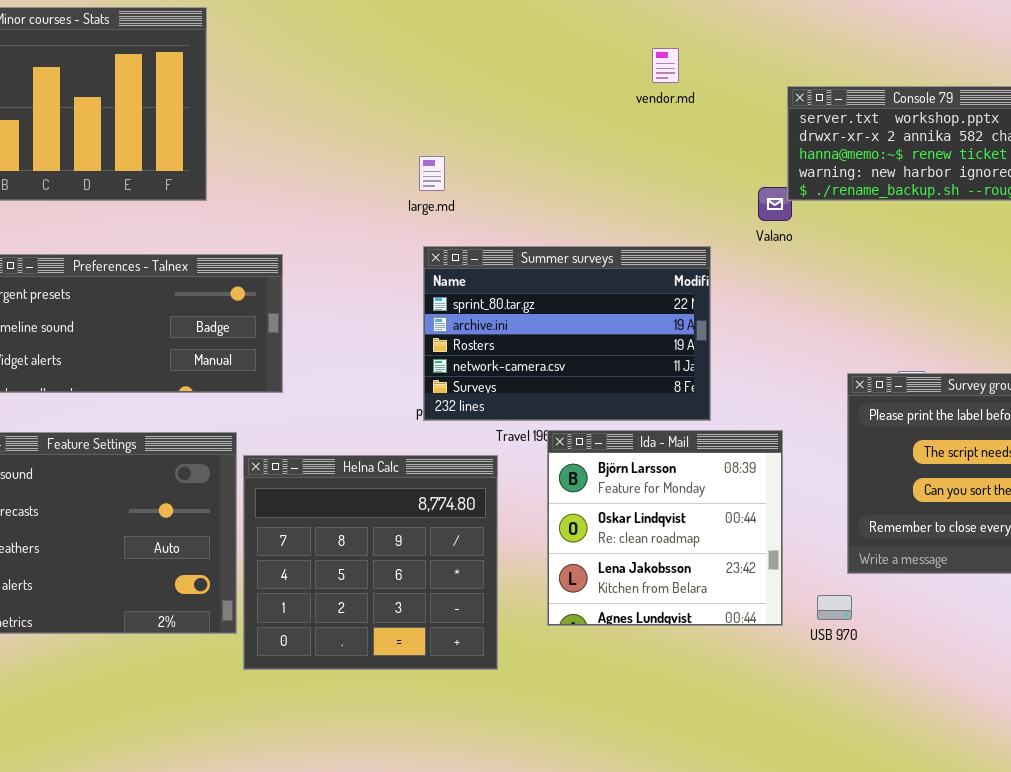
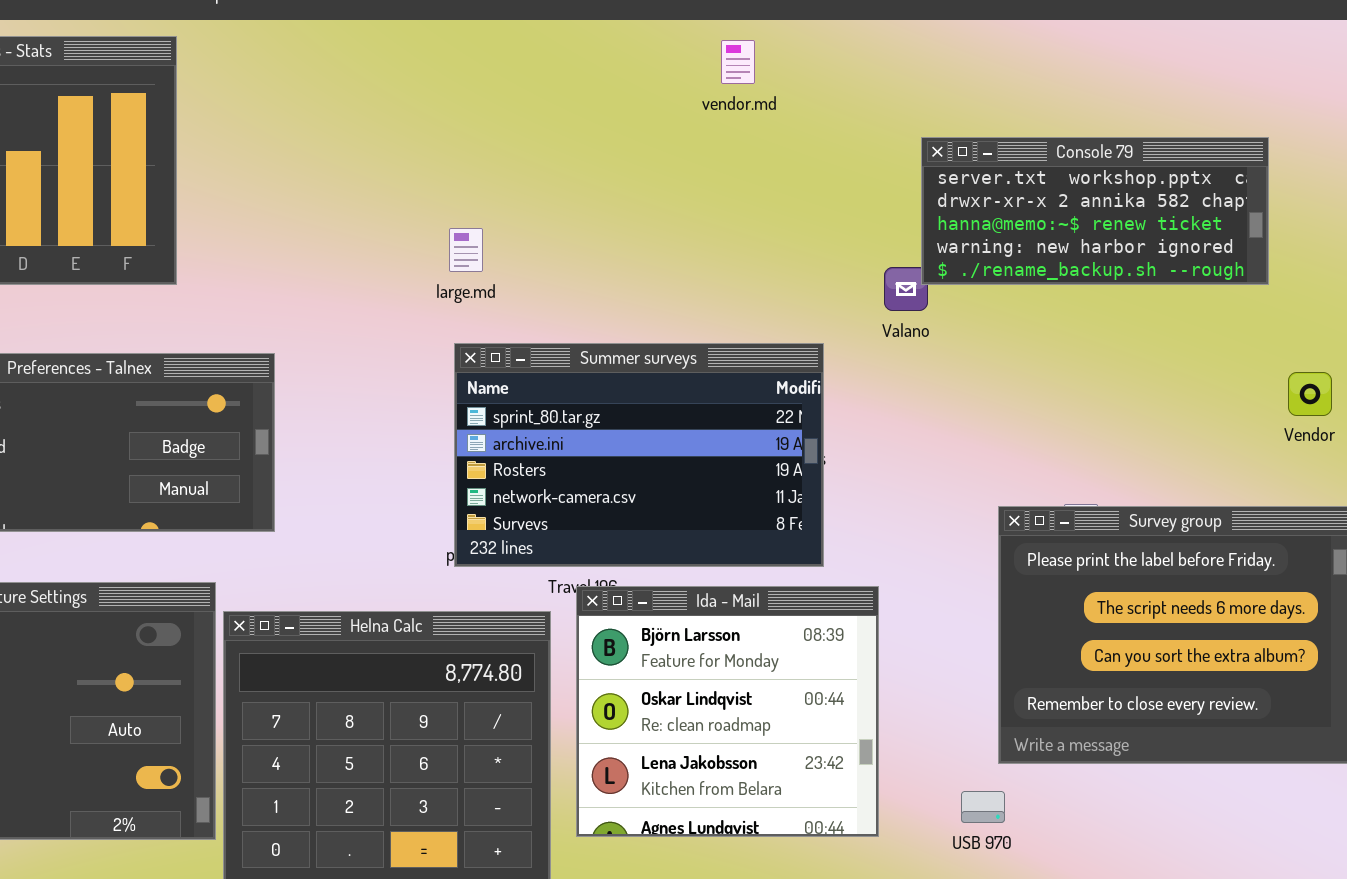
vendor.md: [652,48,679,83] -> [721,40,755,84], moved
Ida - Mail: [547,430,783,626] -> [576,586,879,837], moved

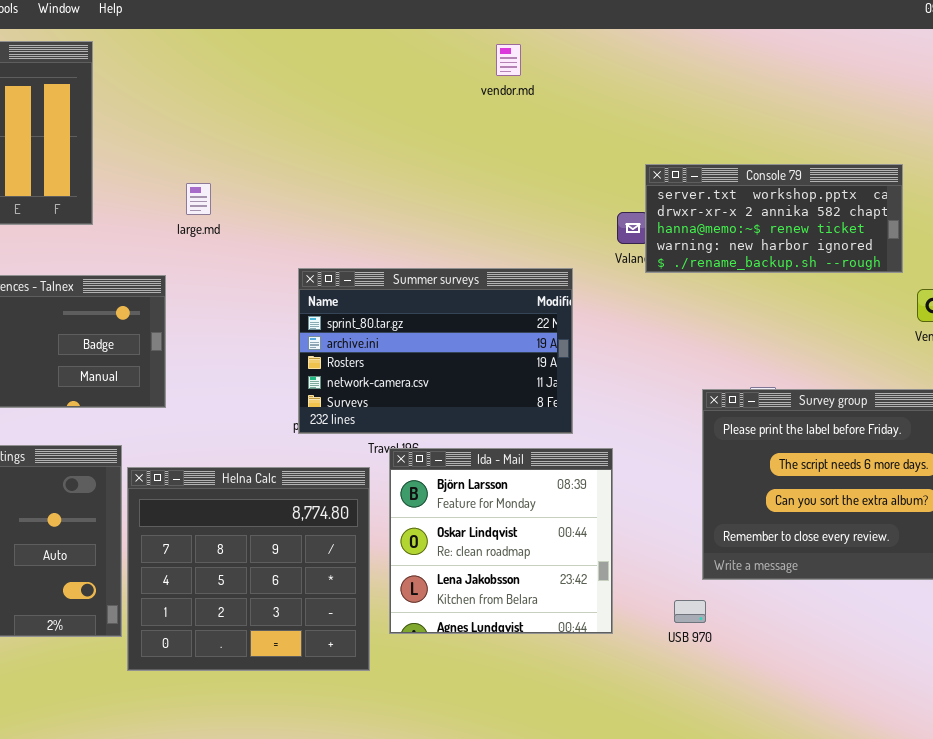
Console 79: [921,137,1269,285] -> [645,164,903,273], moved
large.md: [449,228,483,272] -> [186,183,211,215], moved

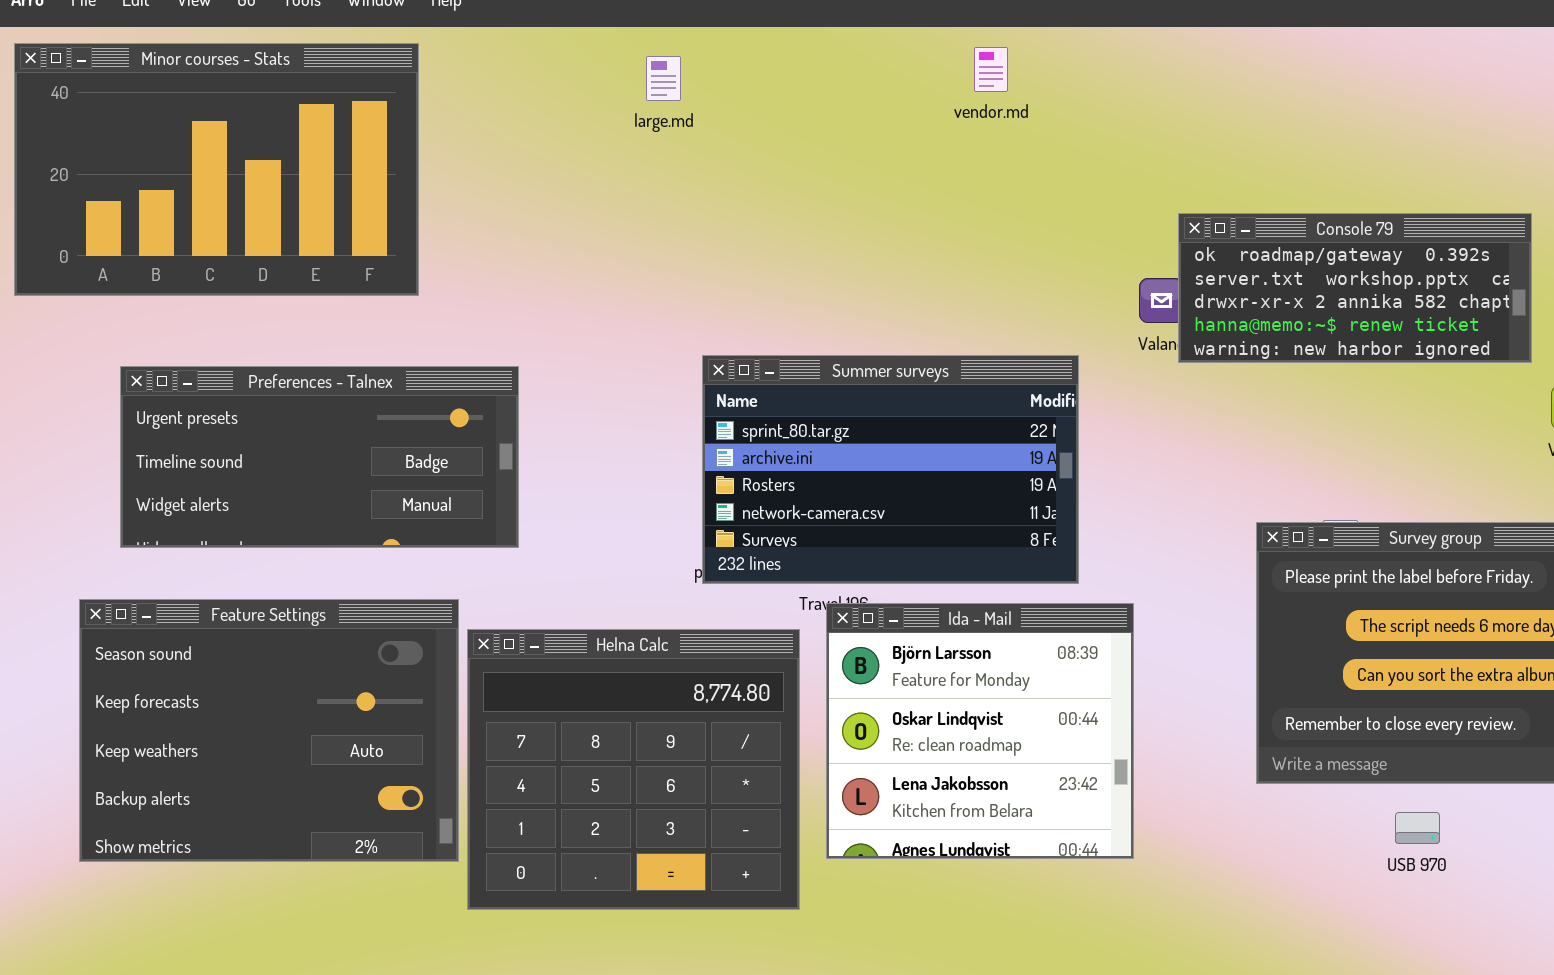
Console 79: [645,164,903,273] -> [1178,213,1532,363], scrolled up 1 row
large.md: [186,183,211,215] -> [646,56,681,101], moved
USB 970: [674,600,706,623] -> [1395,812,1440,844], moved

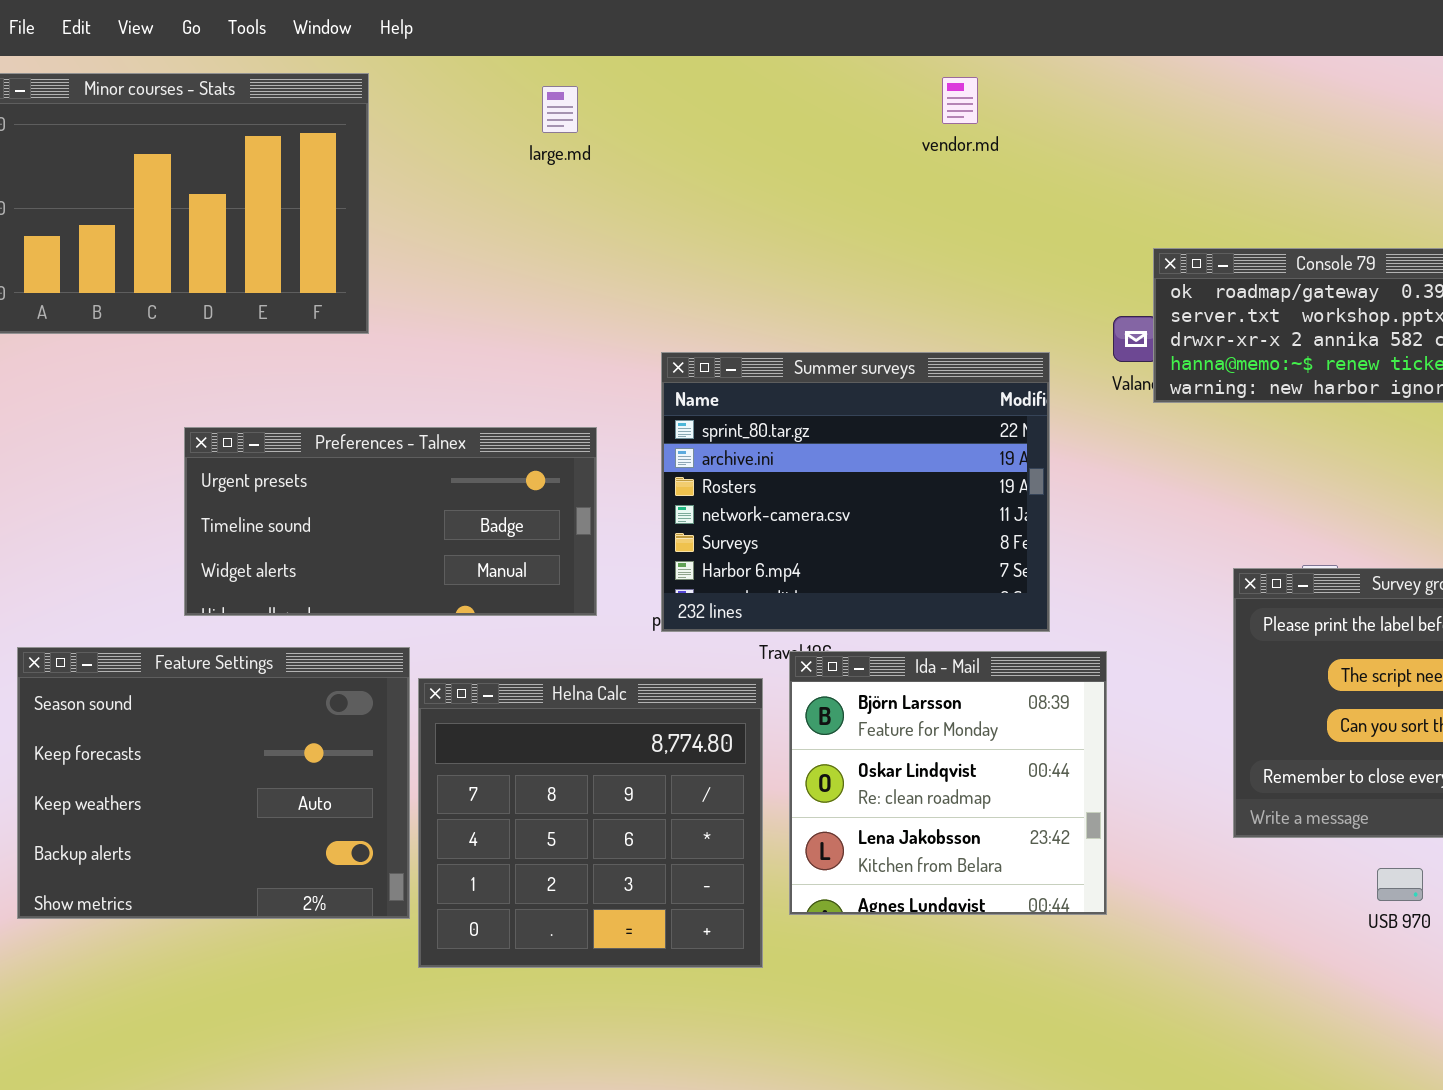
large.md: [646,56,681,101] -> [542,86,578,133], moved
Summer surveys: [702,355,1079,584] -> [661,352,1050,632], resized
Preferences - Talnex: [120,366,519,548] -> [184,427,597,616], moved

